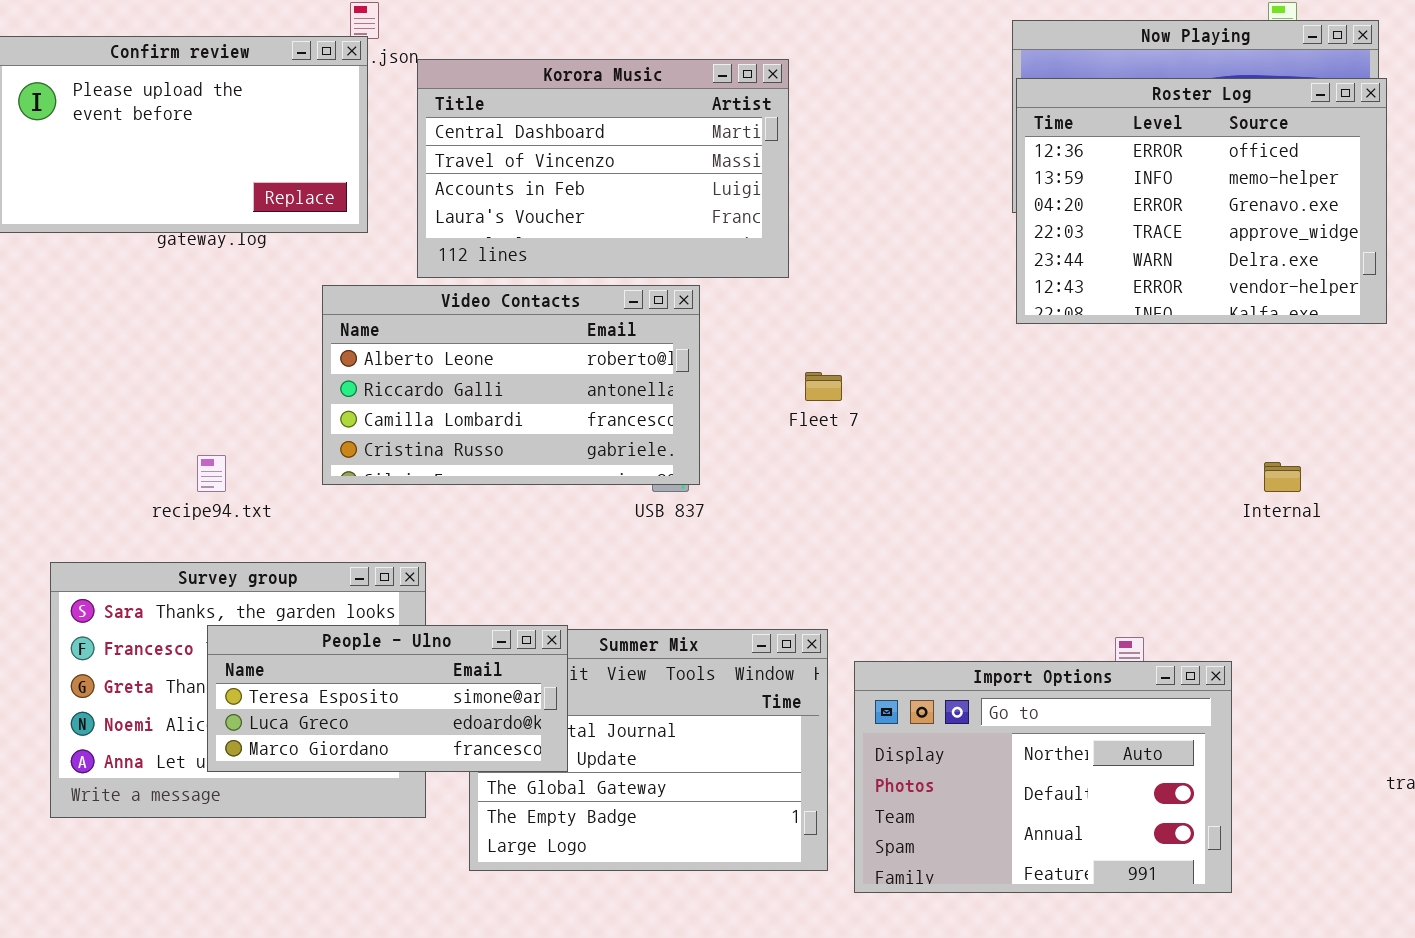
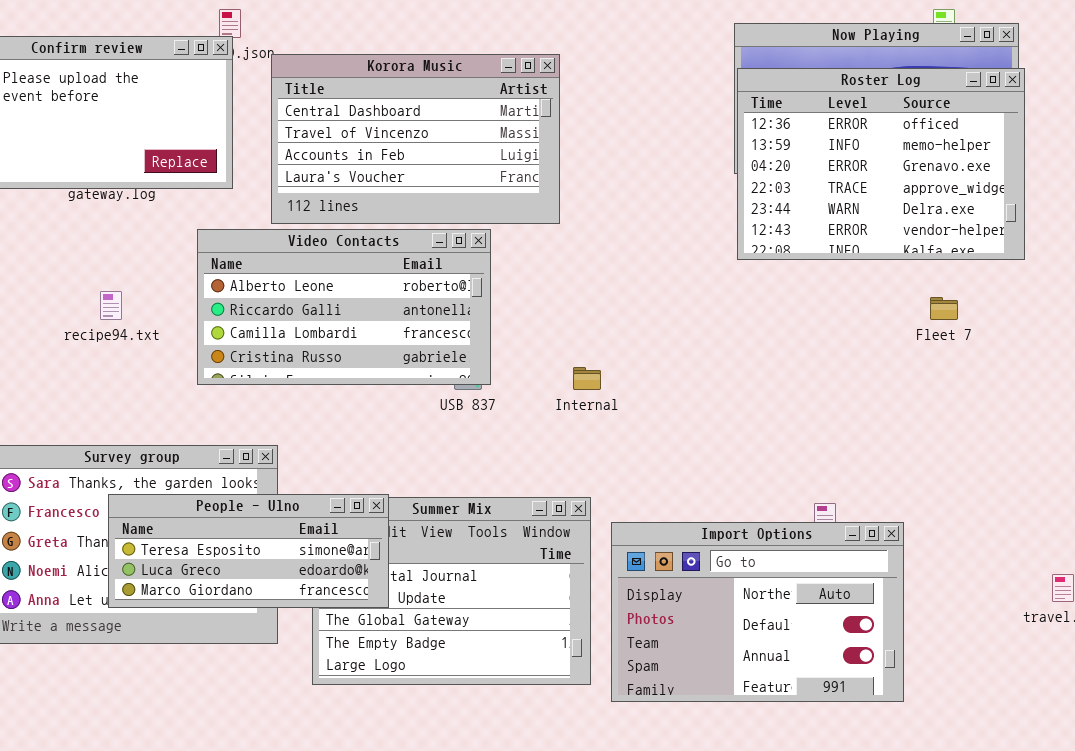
Fleet 7: [805,372,842,401] -> [930,297,958,320], moved
recipe94.txt: [197,455,226,492] -> [100,291,122,320], moved
Internal: [1264,462,1301,492] -> [573,367,601,390], moved

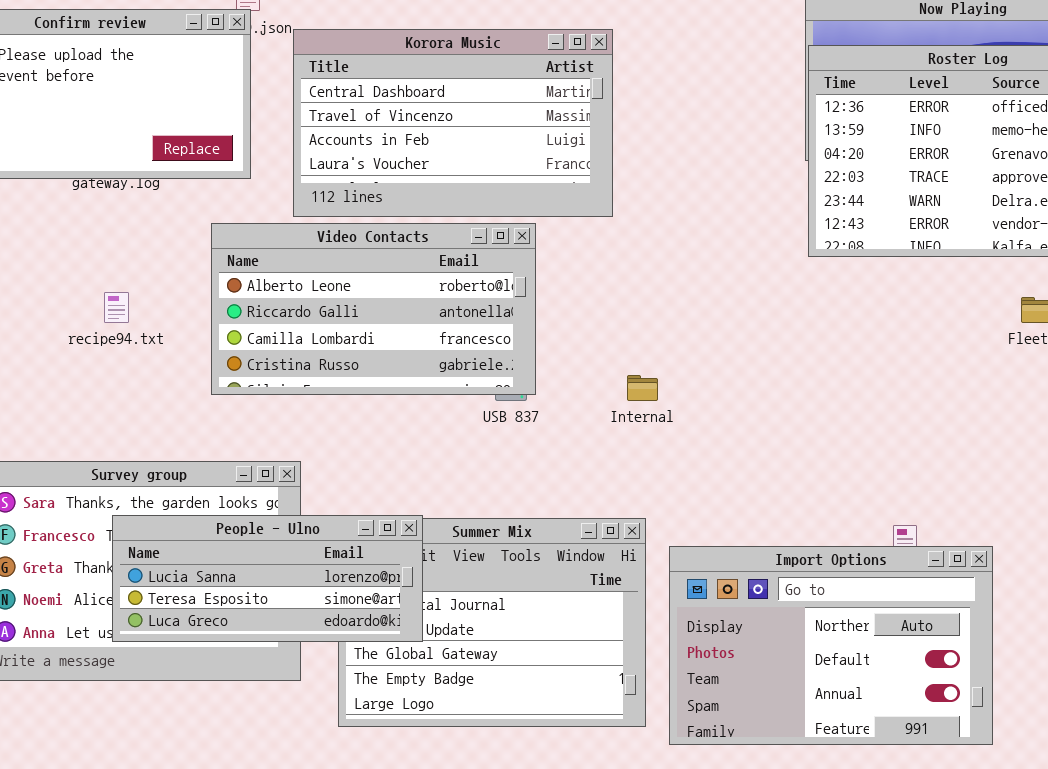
People - Ulno: [108,494,389,608] -> [112,515,423,642], scrolled up 1 row

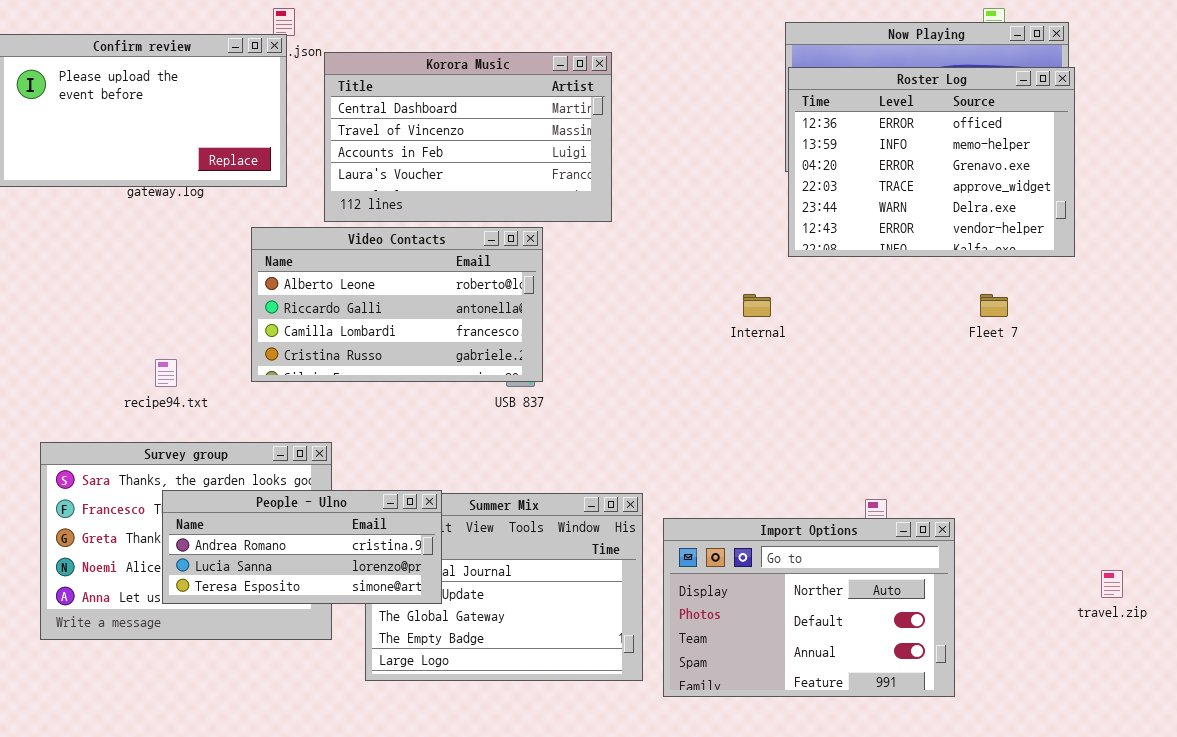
recipe94.txt: [104,292,129,323] -> [155,359,177,387], moved
Internal: [627,375,658,401] -> [743,294,771,317], moved
People - Ulno: [112,515,423,642] -> [162,490,442,604], scrolled up 1 row

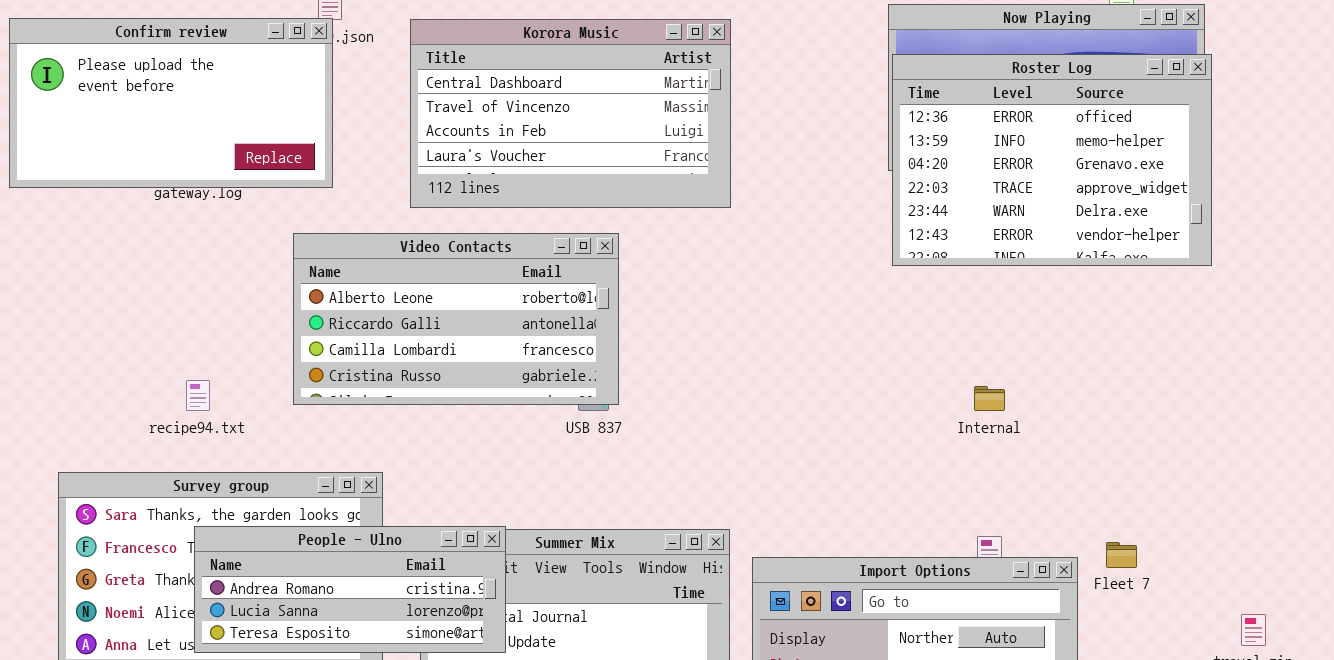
Korora Music: [324,52,612,222] -> [410,19,731,208], moved
Internal: [743,294,771,317] -> [974,386,1005,411], moved
Fleet 7: [980,294,1008,317] -> [1106,542,1137,568], moved

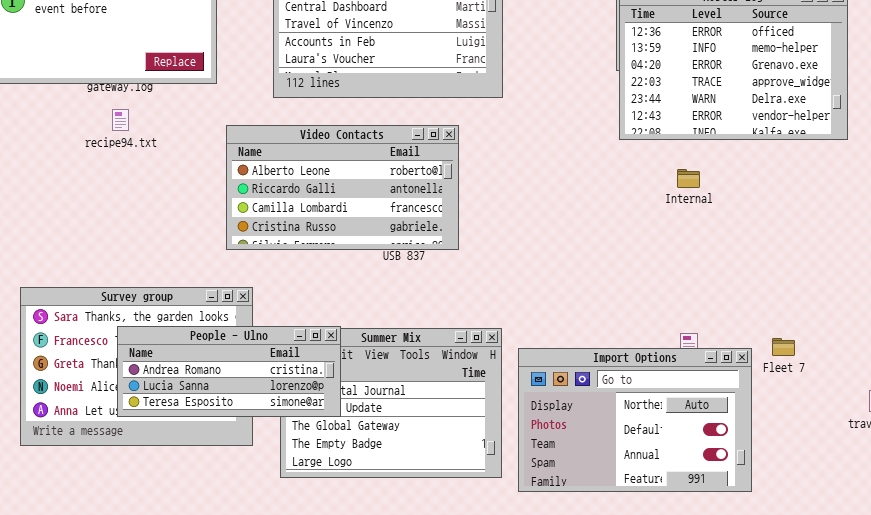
Video Contacts: [293,233,619,405] -> [226,125,459,250], moved
recipe94.txt: [186,380,210,411] -> [112,109,129,131], moved
Internal: [974,386,1005,411] -> [677,169,700,188], moved

